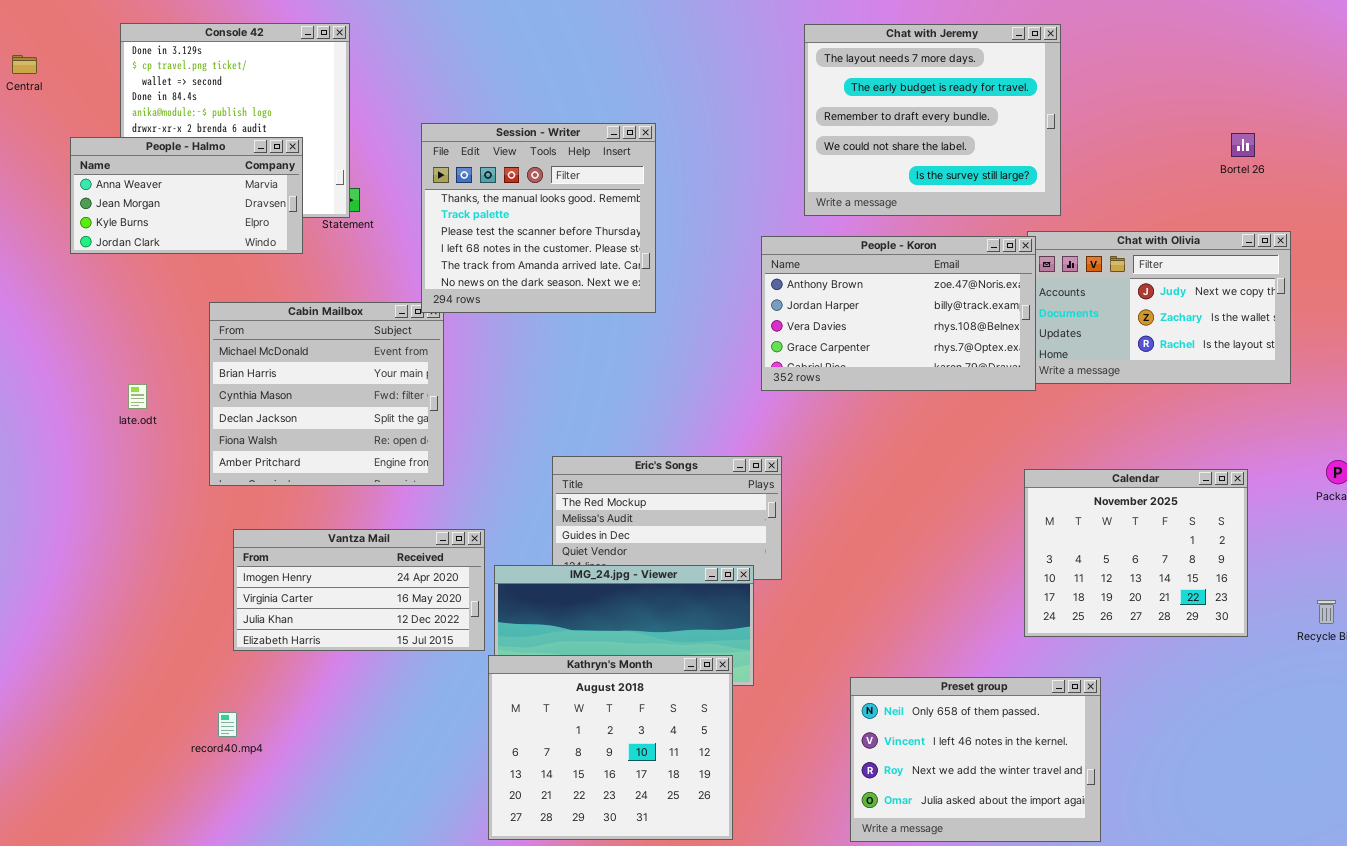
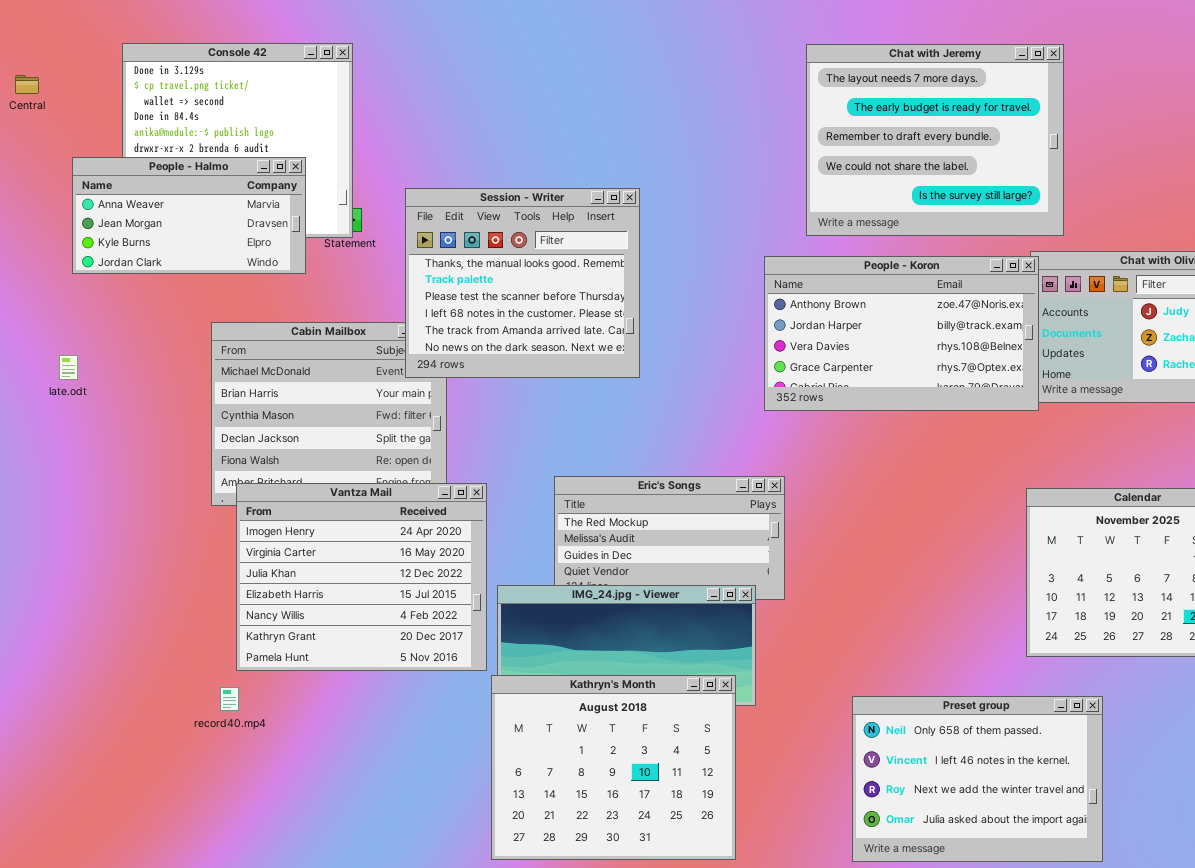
Session - Writer: [421,123,656,313] -> [405,188,640,378], moved
late.odt: [128,384,147,409] -> [59,355,78,380], moved
Vantza Mail: [233,529,485,651] -> [236,483,487,671], resized
record40.mp4: [218,712,237,737] -> [220,687,239,711], moved

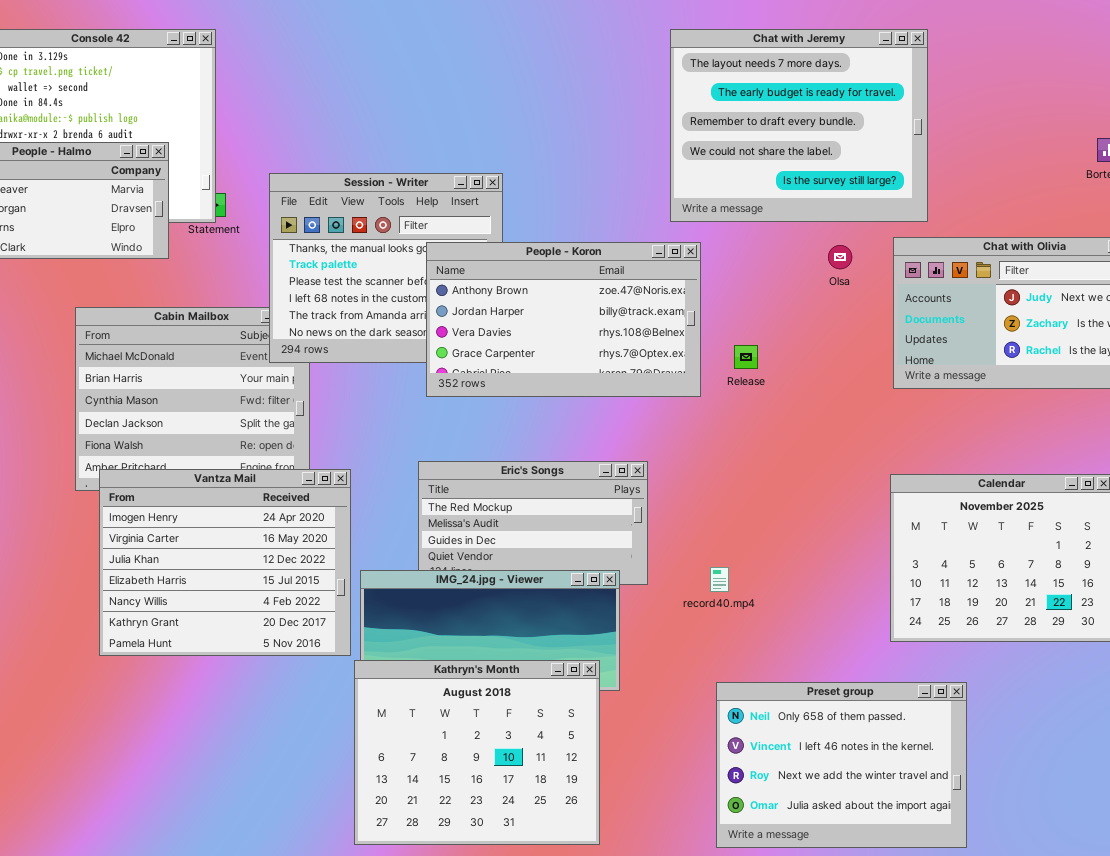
People - Koron: [764,256,1039,411] -> [426,242,701,397], moved
record40.mp4: [220,687,239,711] -> [710,567,729,592], moved

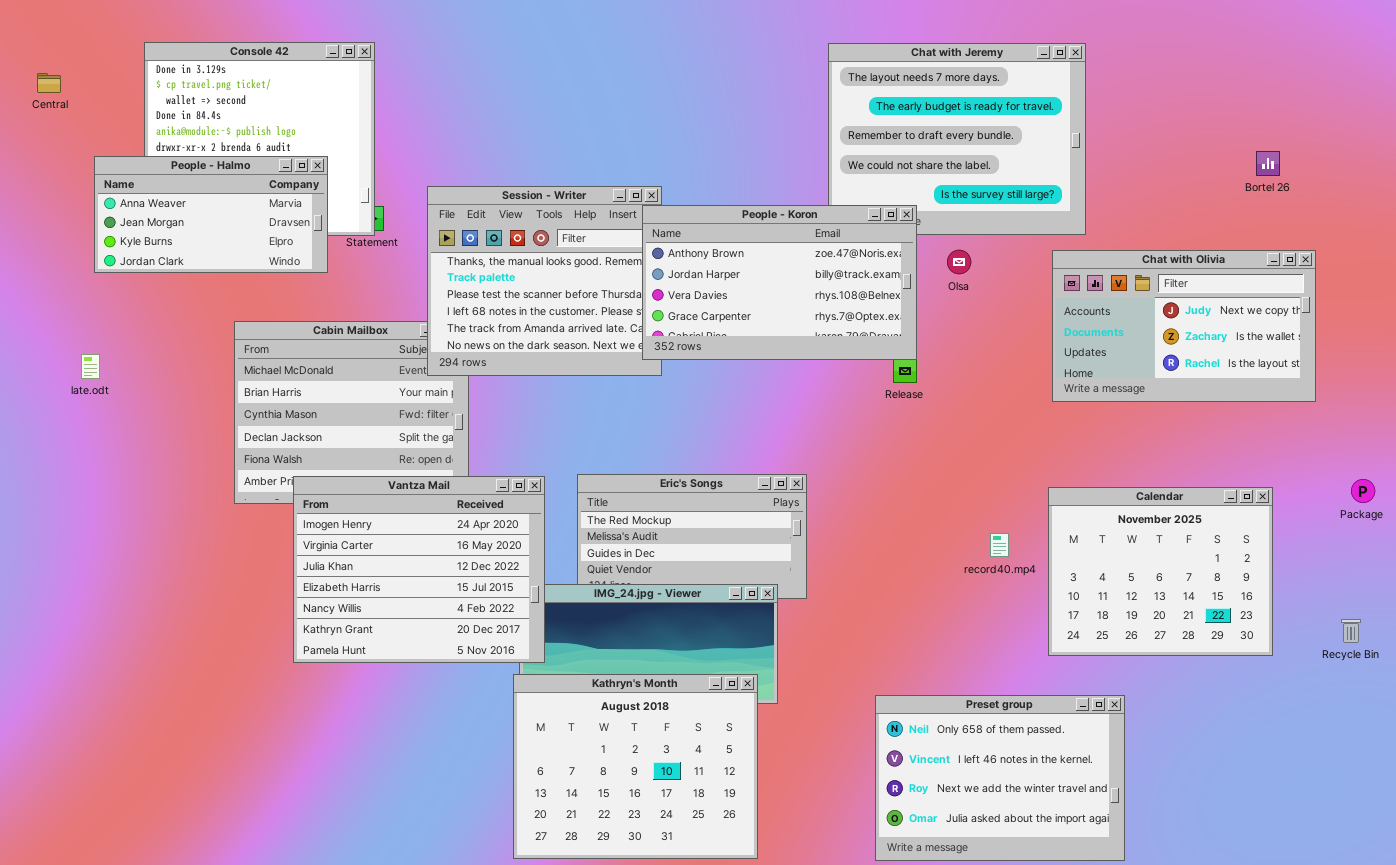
People - Koron: [426,242,701,397] -> [642,205,917,360], moved
Olsa: [828,245,852,269] -> [947,250,971,274], moved
Vantza Mail: [99,469,351,656] -> [293,476,545,663], moved
record40.mp4: [710,567,729,592] -> [990,533,1009,557], moved

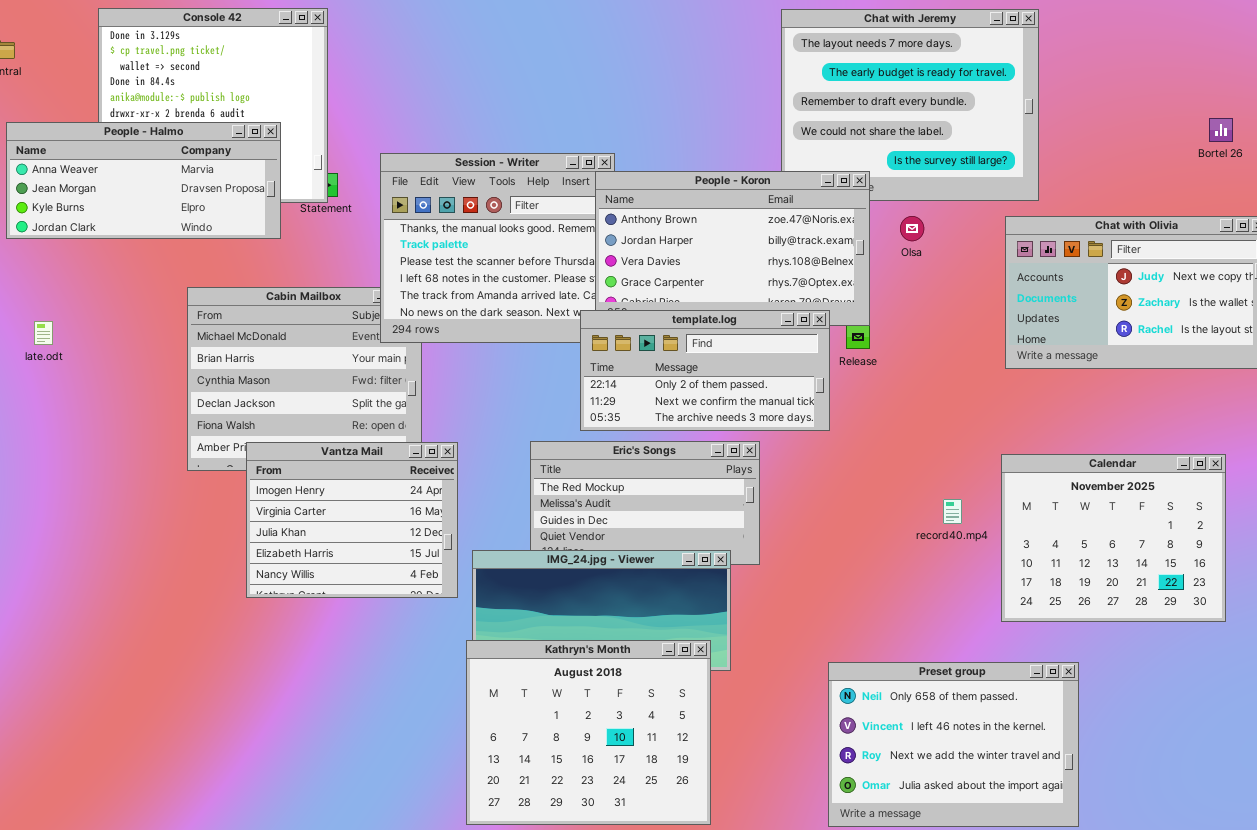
People - Halmo: [94,156,328,273] -> [6,122,281,239], resized
template.log: none -> [580,310,830,431], opened
Vantza Mail: [293,476,545,663] -> [246,442,458,598], resized

